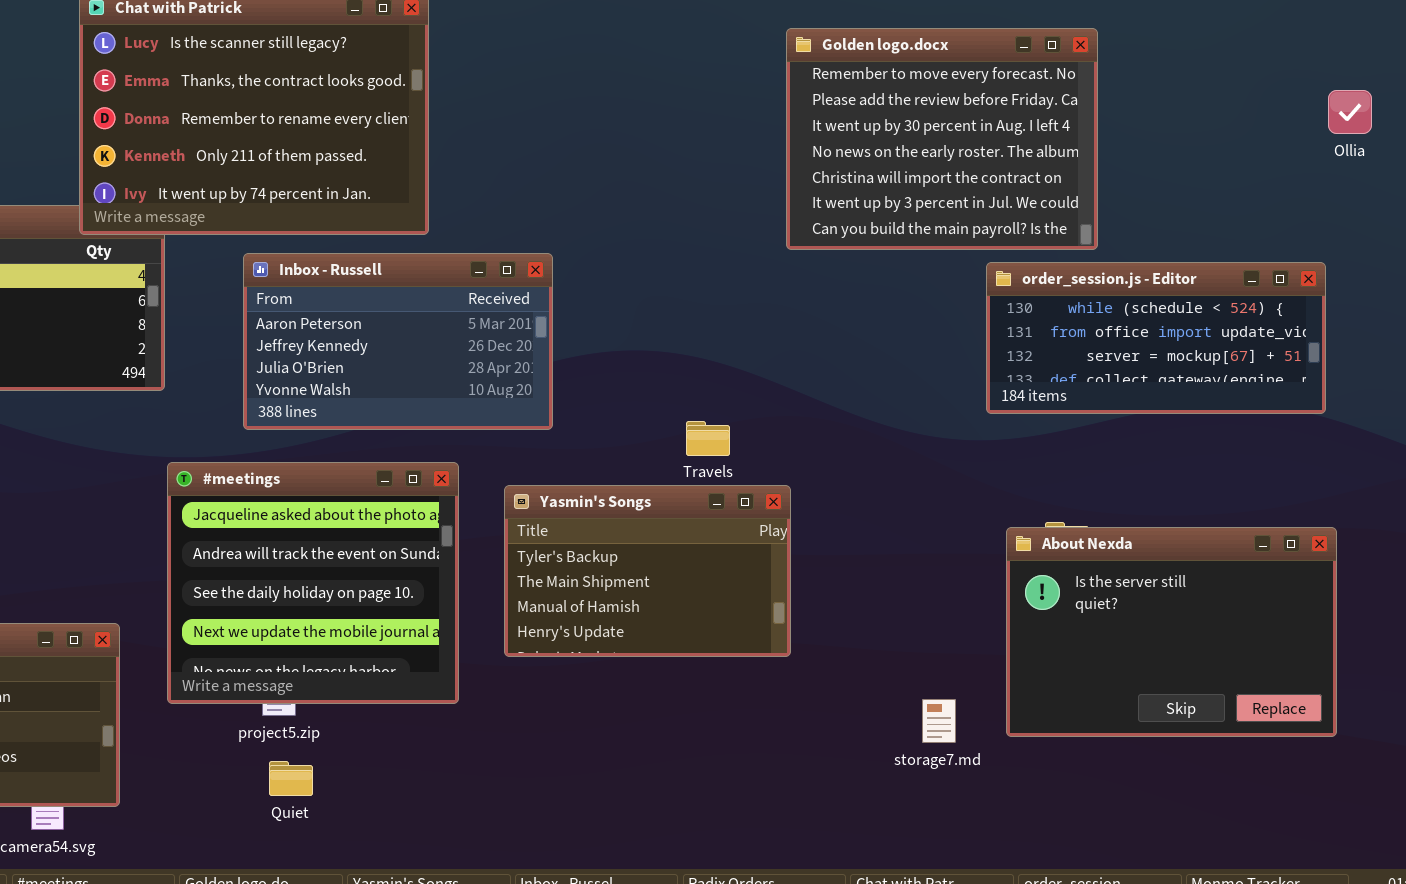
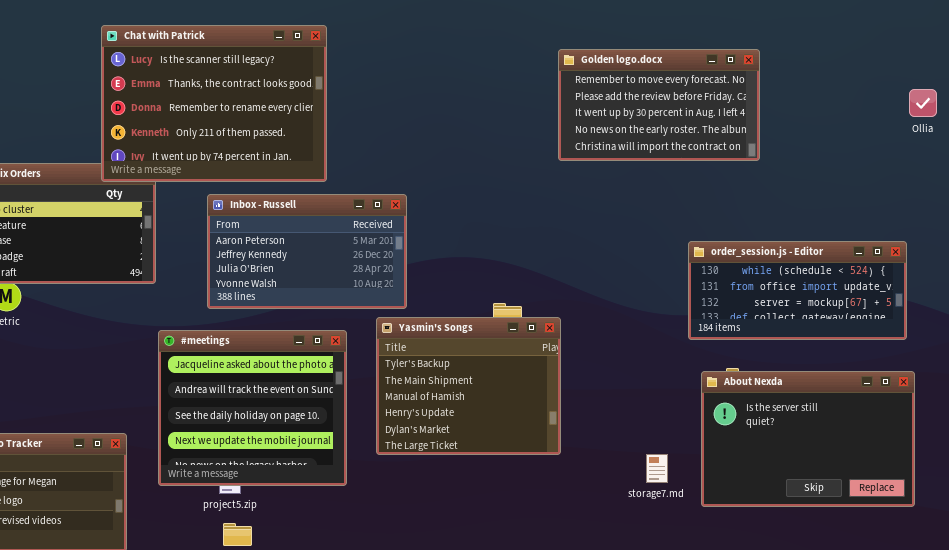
Golden logo.docx: [786,28,1098,250] -> [558,49,760,161], resized
order_session.js - Editor: [986,262,1326,414] -> [688,241,907,340], moved
Yasmin's Songs: [504,485,791,657] -> [376,317,561,455], resized
storage7.md: [922,699,956,743] -> [646,454,668,483], moved

